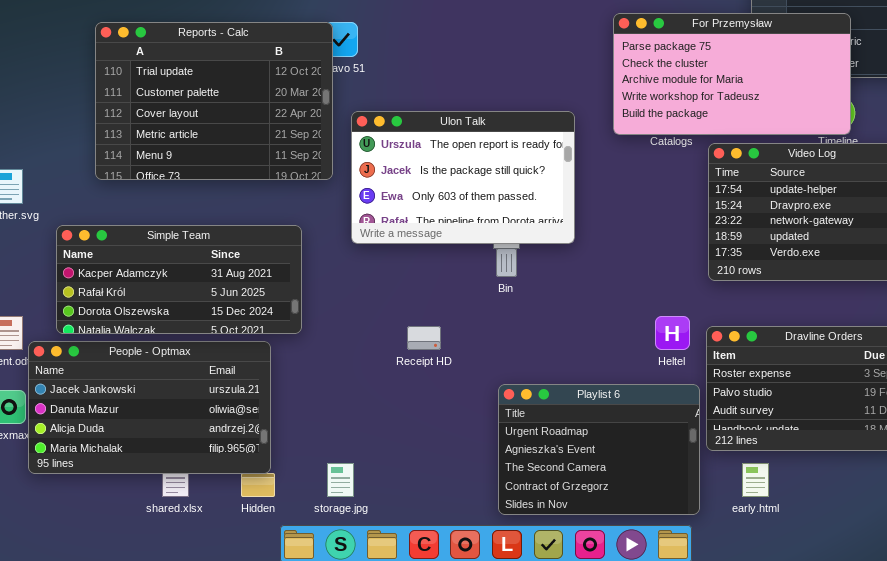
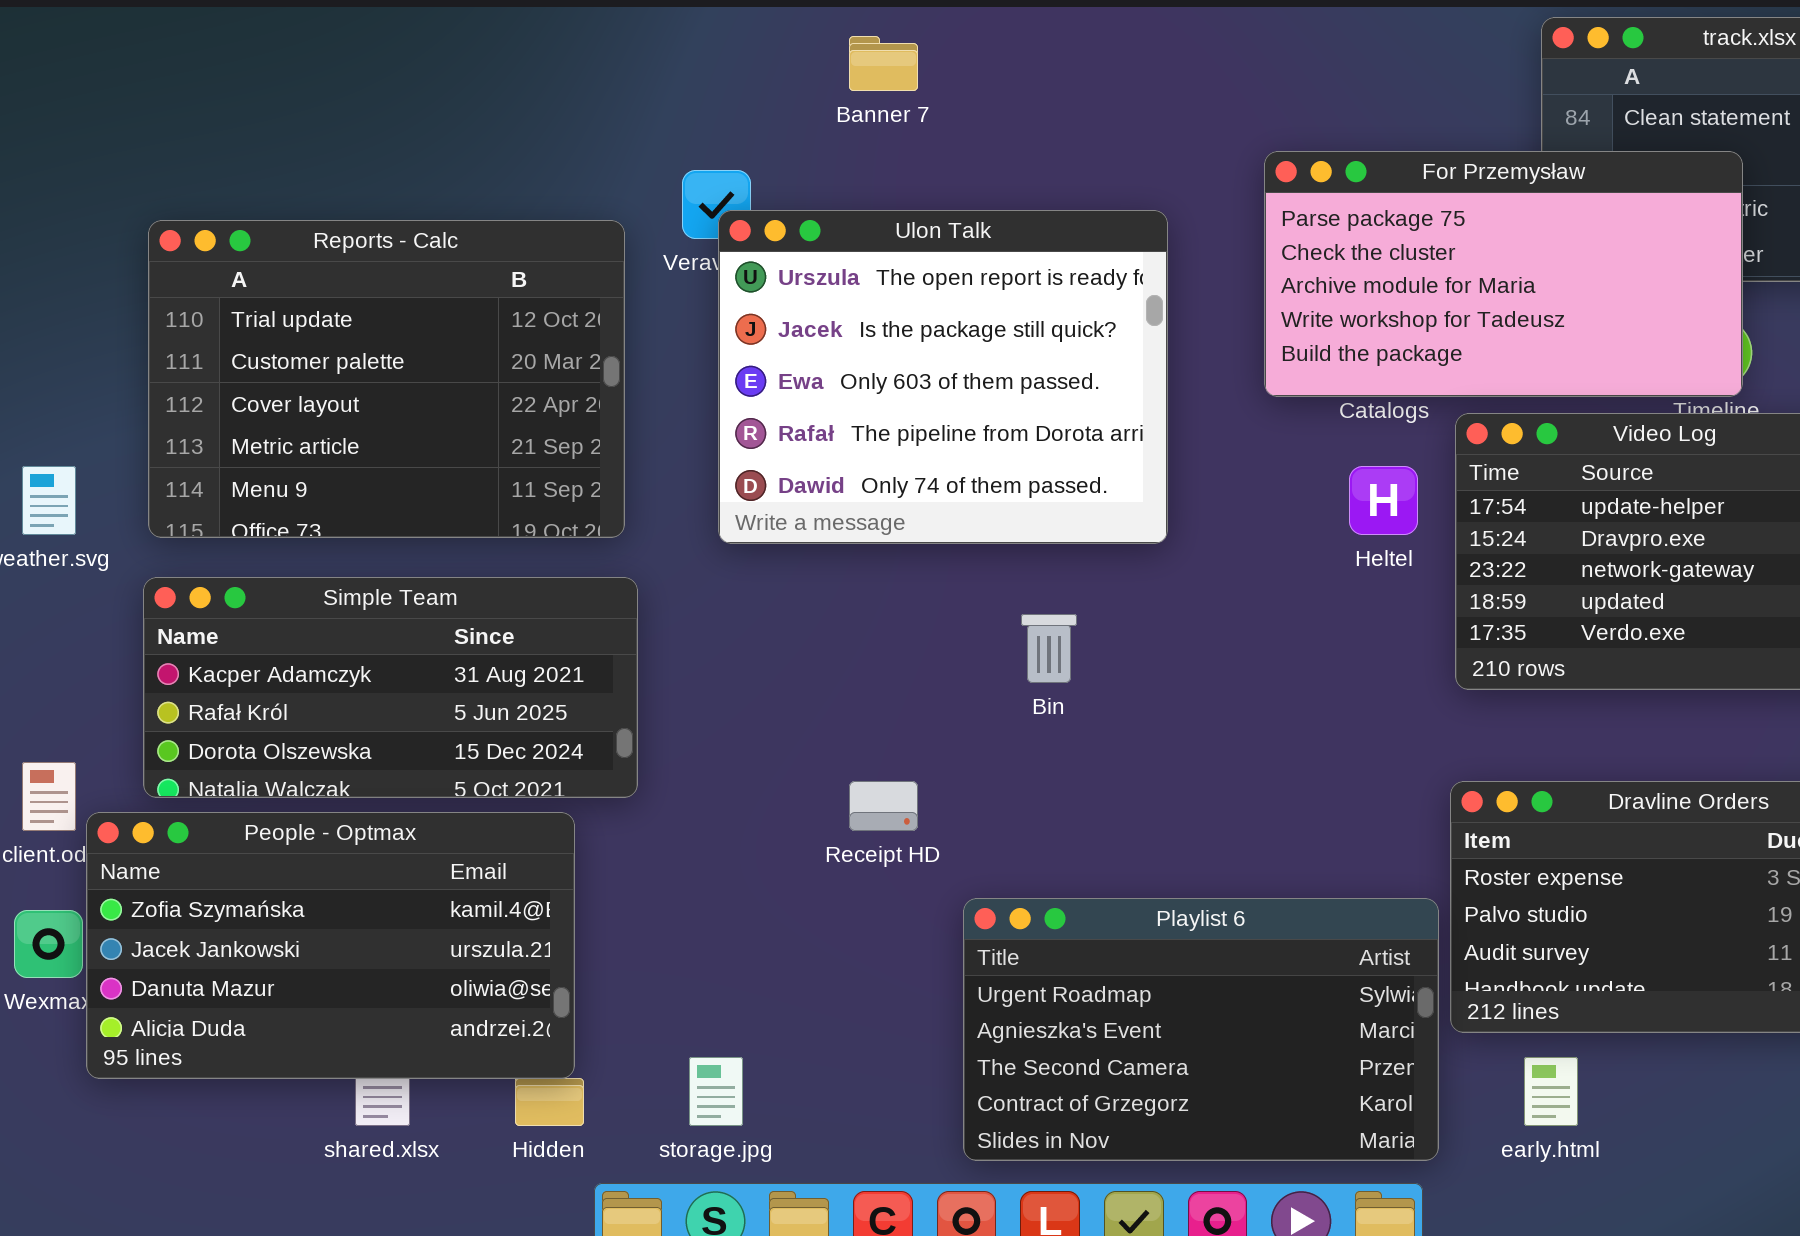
Reports - Calc: [95,22,333,180] -> [148,220,625,538], moved
Ulon Talk: [351,111,575,244] -> [718,210,1168,544], moved, resized
Heltel: [655,316,690,350] -> [1349,466,1418,535], moved
People - Optmax: [28,341,271,474] -> [86,812,575,1079], scrolled up 1 row
Playlist 6: [498,384,700,515] -> [963,898,1439,1161], resized

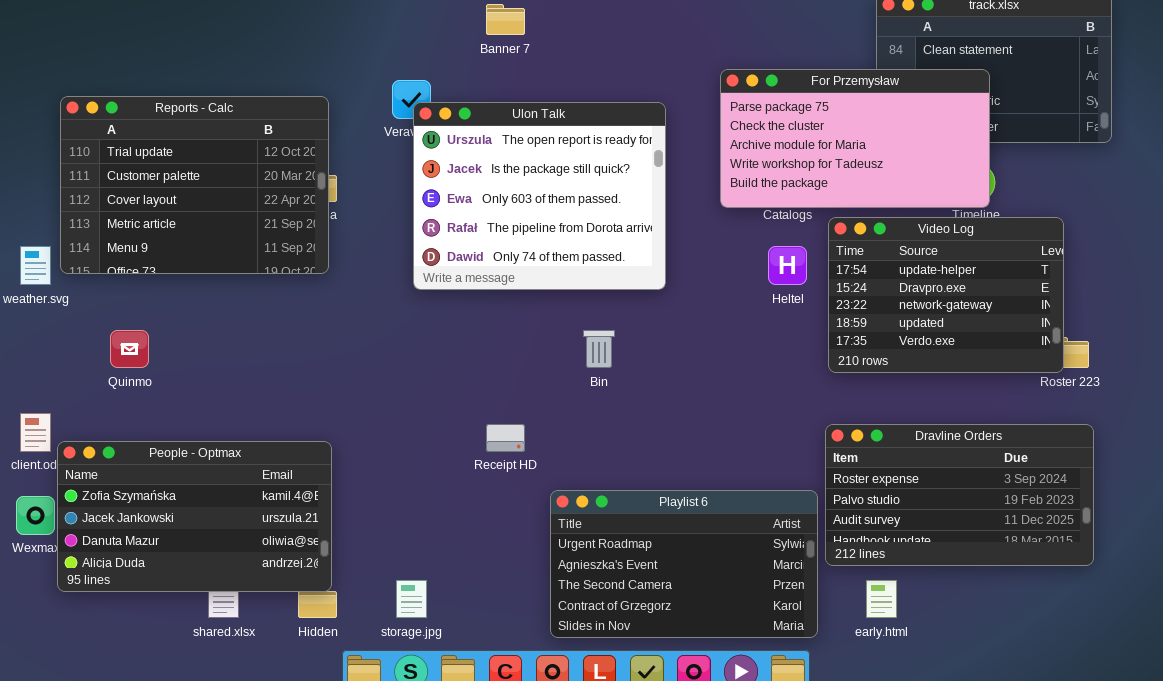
Reports - Calc: [148,220,625,538] -> [60,96,329,274], moved
Simple Team: [143,577,638,798] -> none, closed

